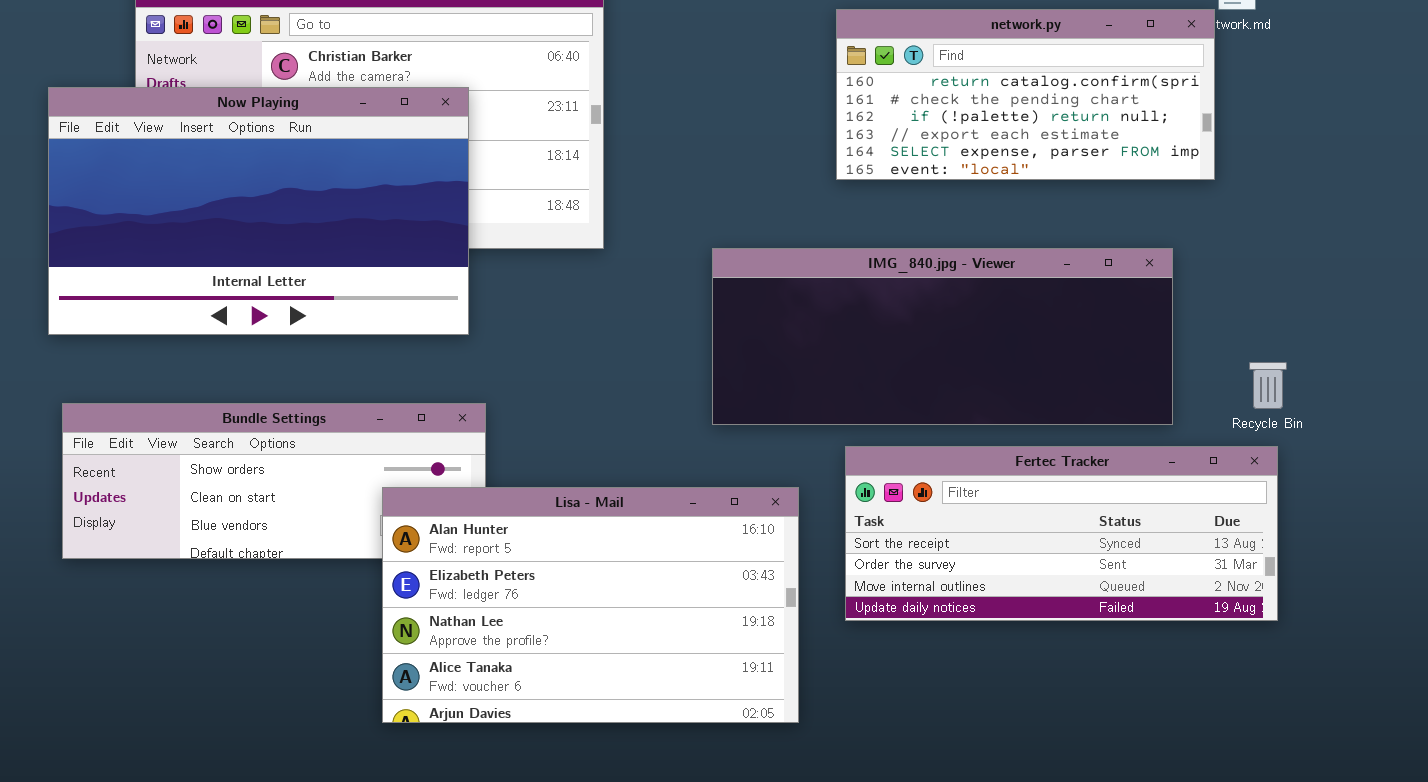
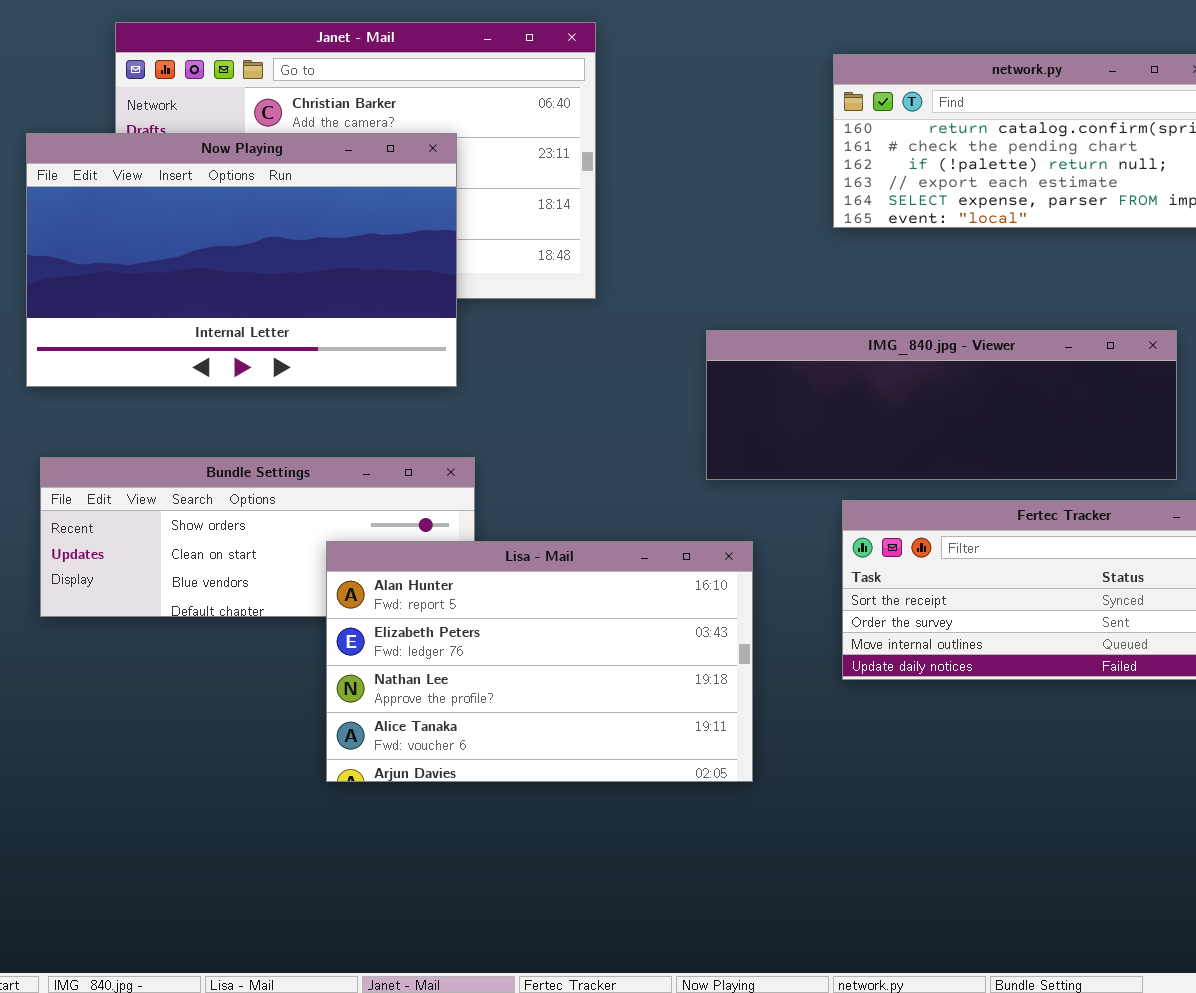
IMG_840.jpg - Viewer: [712,248,1173,425] -> [706,330,1177,480], resized
Lisa - Mail: [382,487,799,723] -> [326,541,753,782], moved

